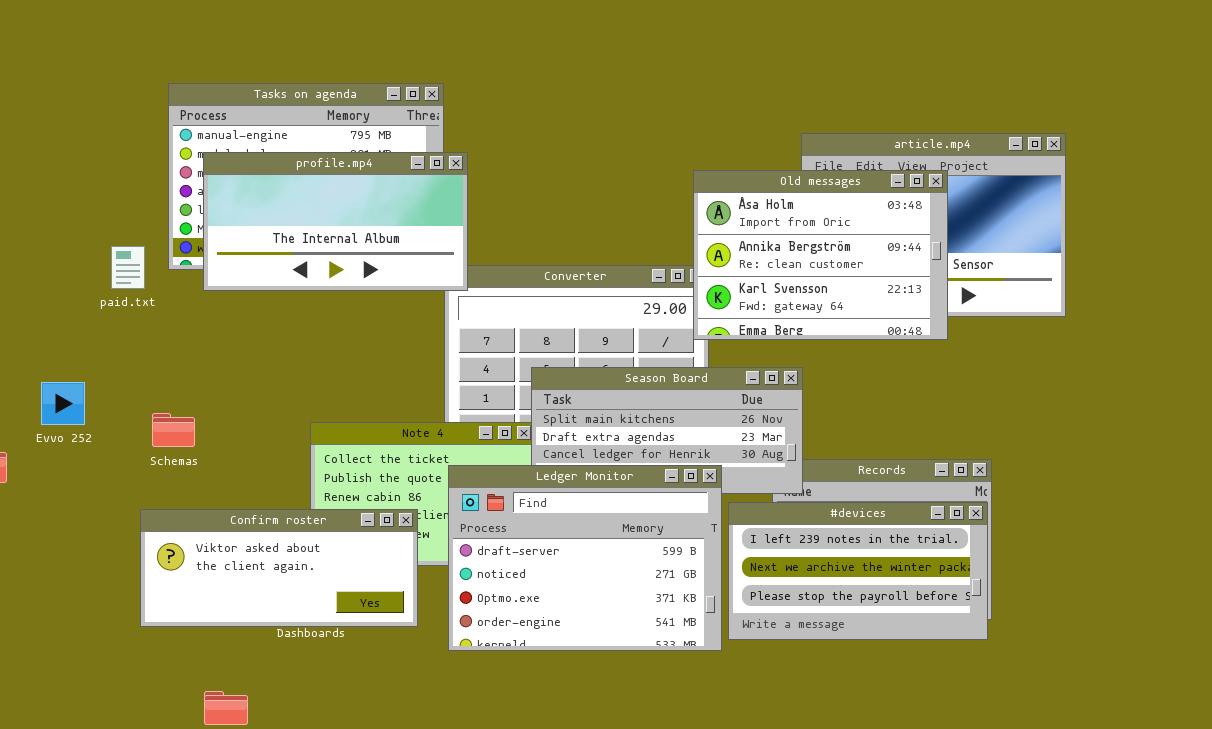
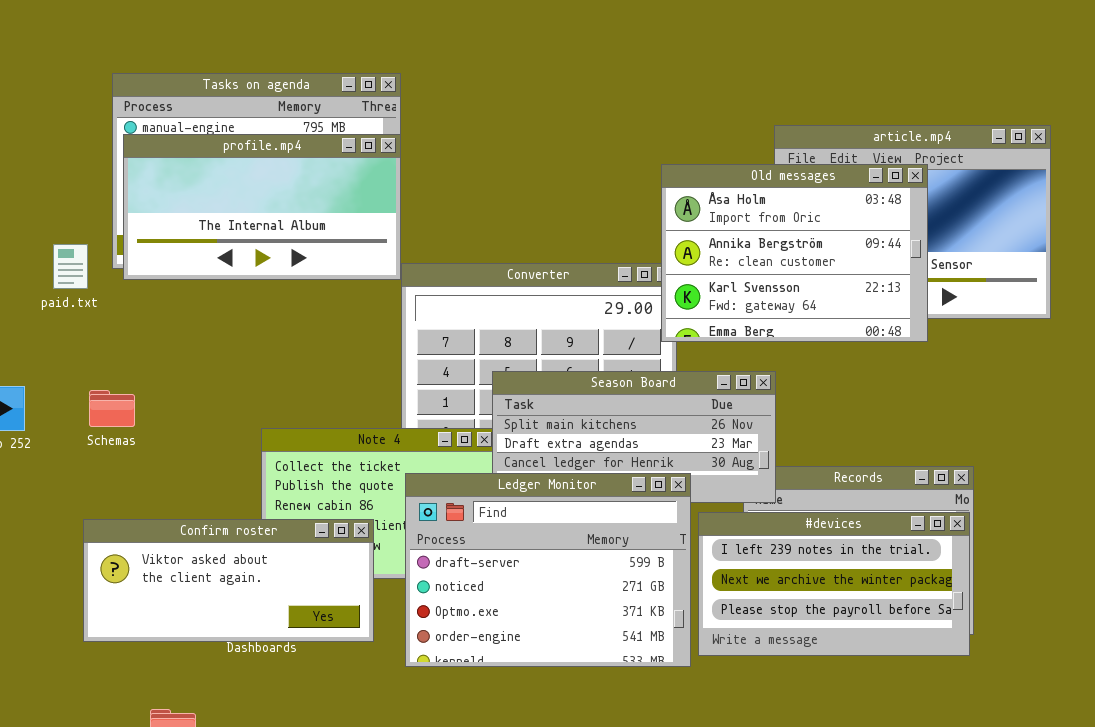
profile.mp4: [203,152,468,291] -> [123,134,401,280], moved
Schemas: [152,413,195,447] -> [89,390,135,427], moved

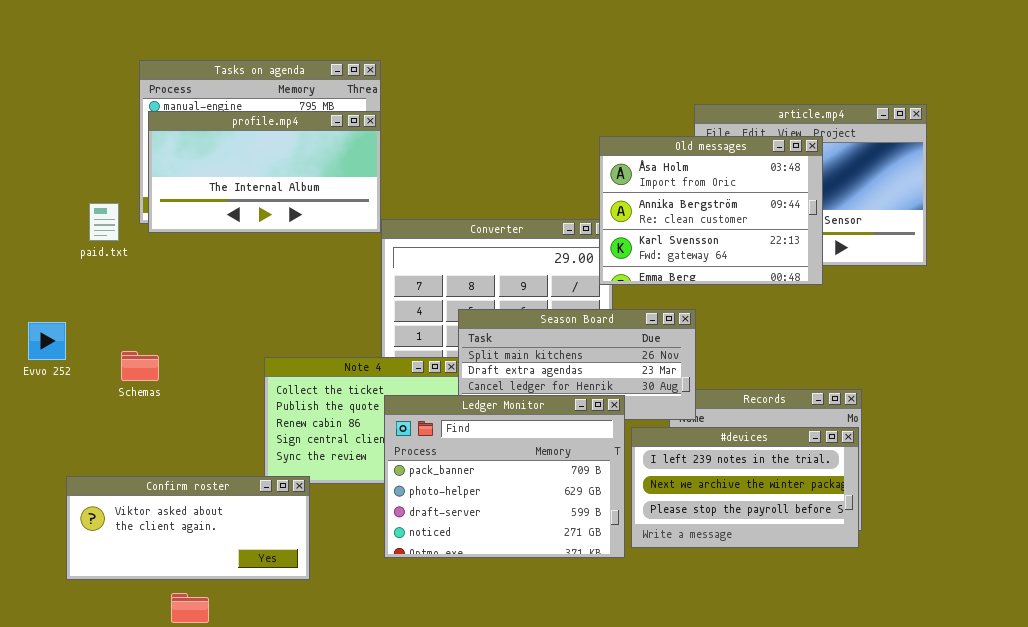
Schemas: [89,390,135,427] -> [121,351,159,381], moved
Ledger Monitor: [405,473,691,667] -> [384,395,625,558], scrolled up 2 rows
Confirm roster: [83,519,374,642] -> [66,476,310,580], moved

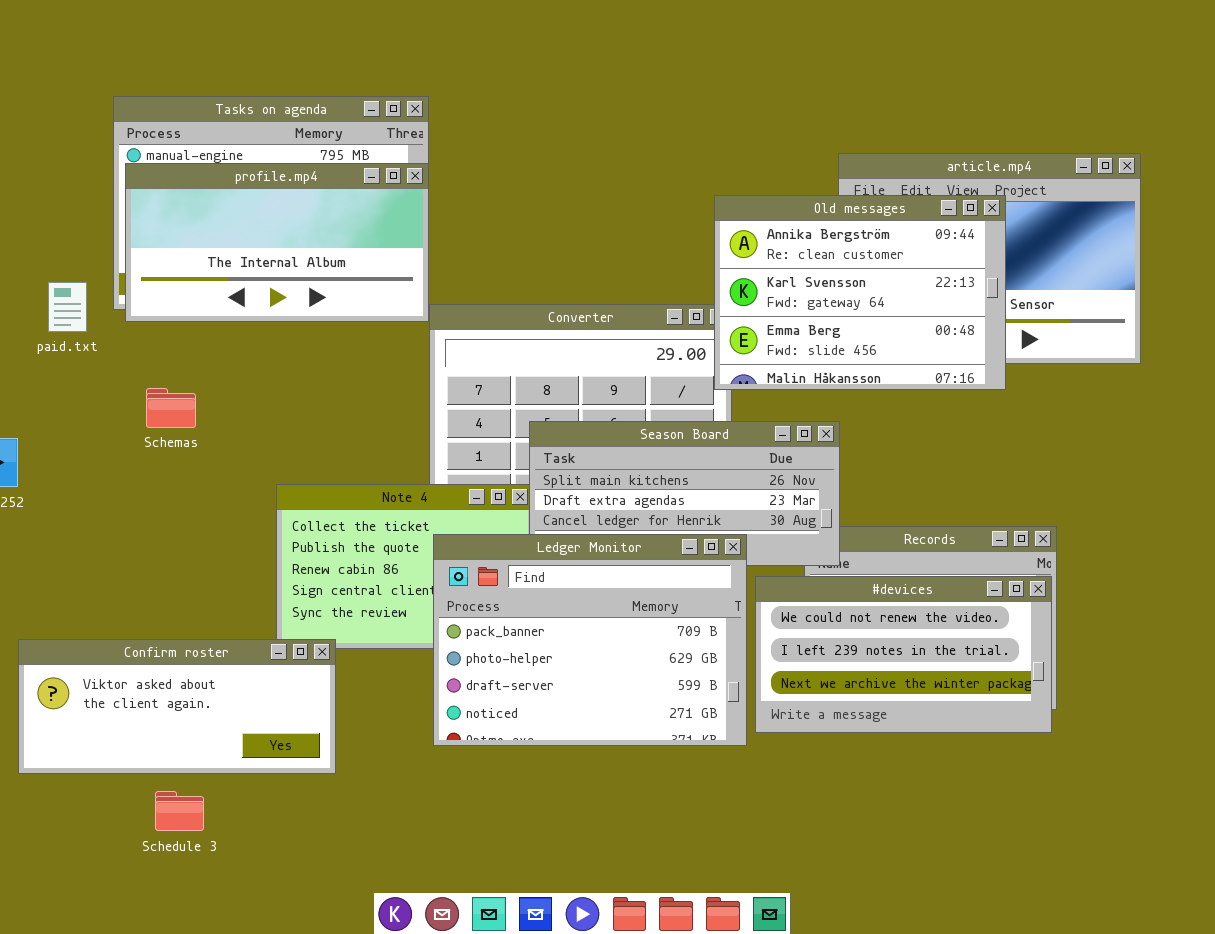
Old messages: [599,136,823,285] -> [714,195,1006,390], scrolled down 1 row
Schemas: [121,351,159,381] -> [146,388,196,428], moved
#devices: [631,427,859,548] -> [755,576,1052,733], scrolled up 1 row

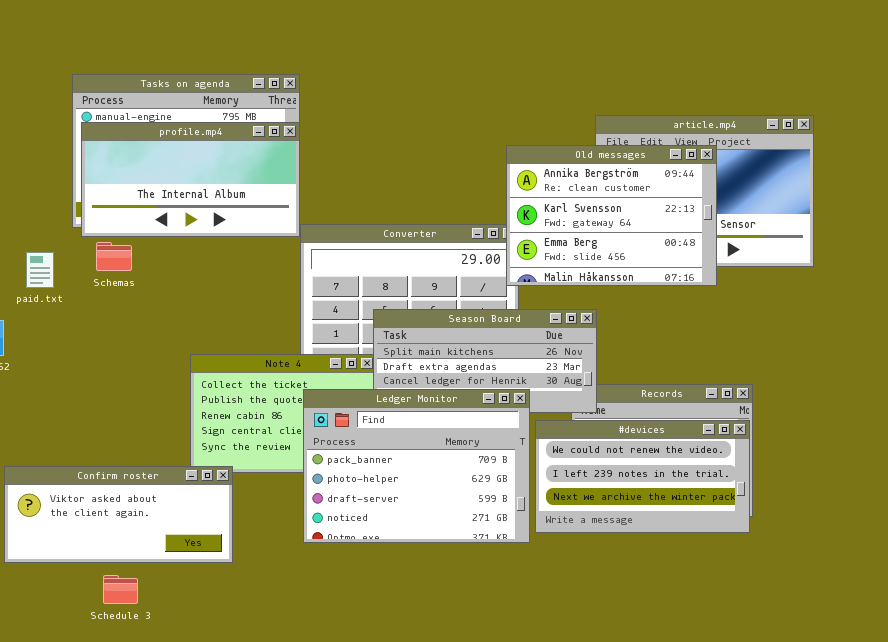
paid.txt: [48,282,87,332] -> [26,252,54,288], moved
Schemas: [146,388,196,428] -> [96,242,132,271], moved

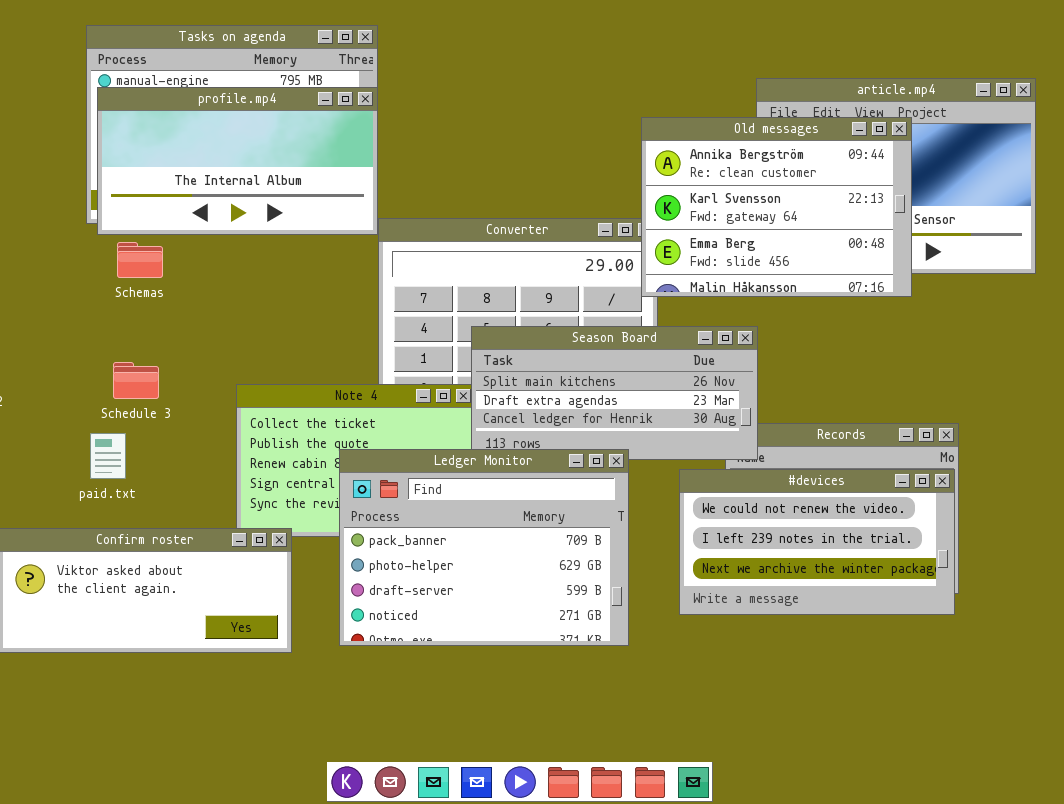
paid.txt: [26,252,54,288] -> [90,433,126,479], moved
Ledger Monitor: [303,389,530,543] -> [339,449,629,646], moved
Schedule 3: [103,575,138,604] -> [113,362,159,399], moved

